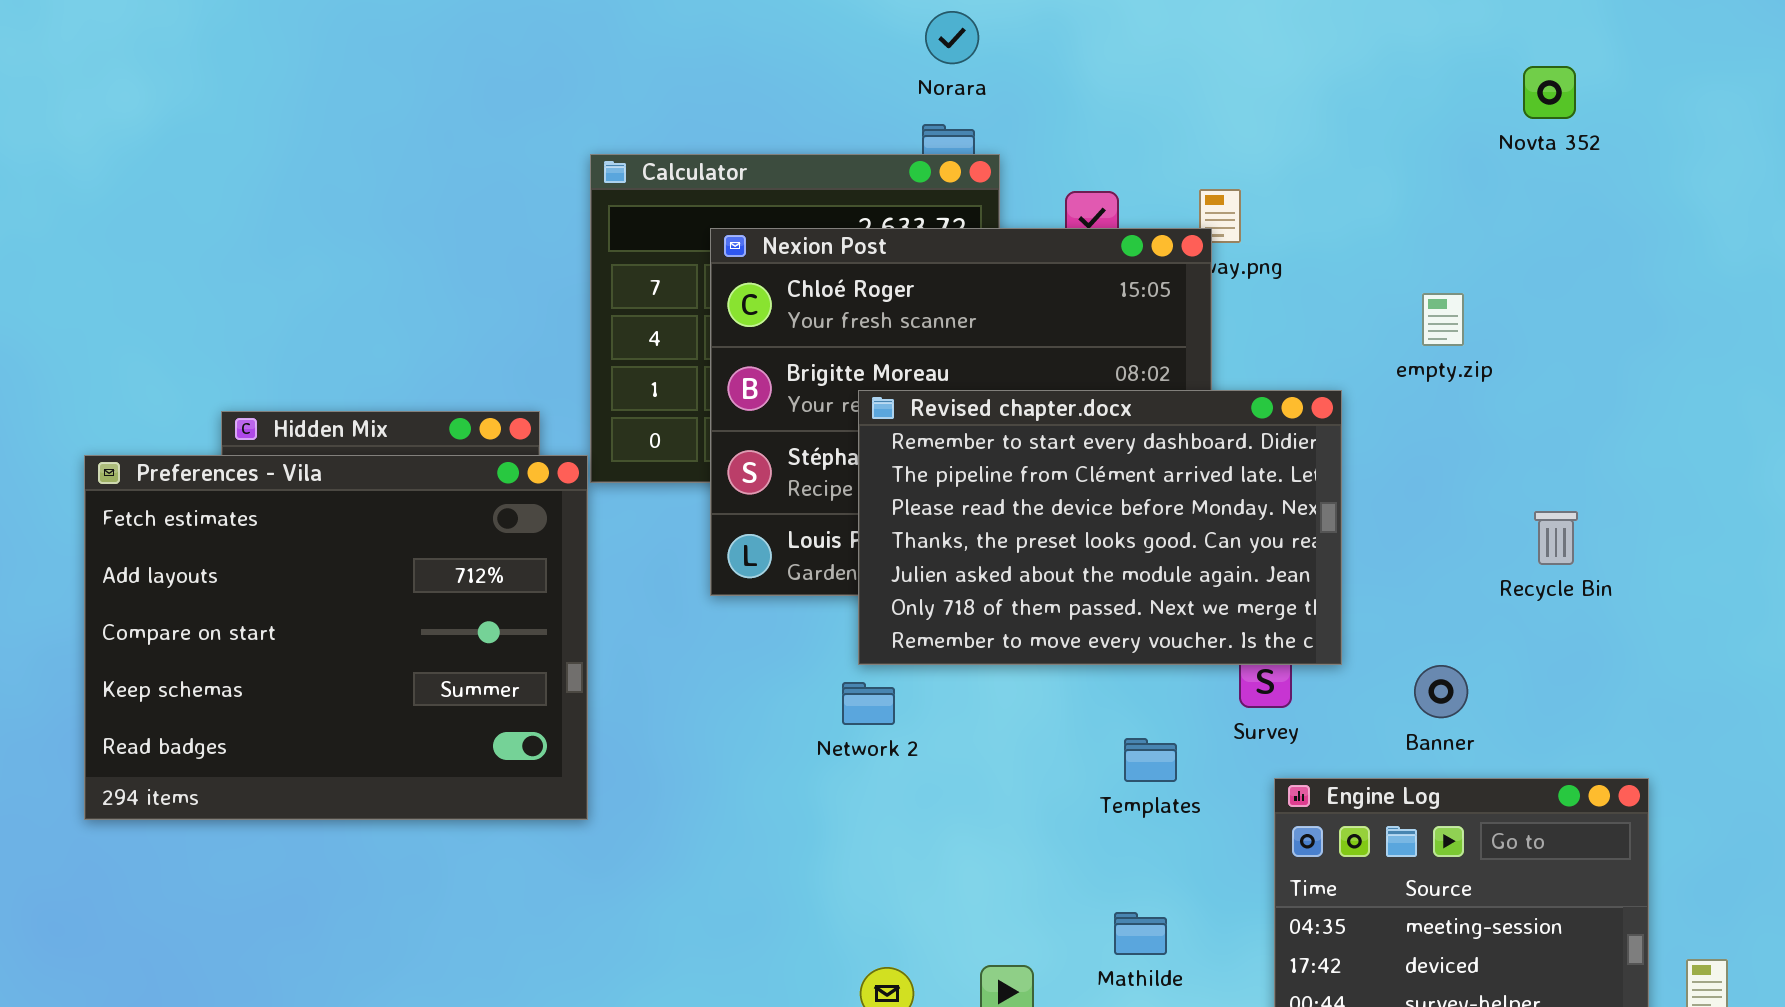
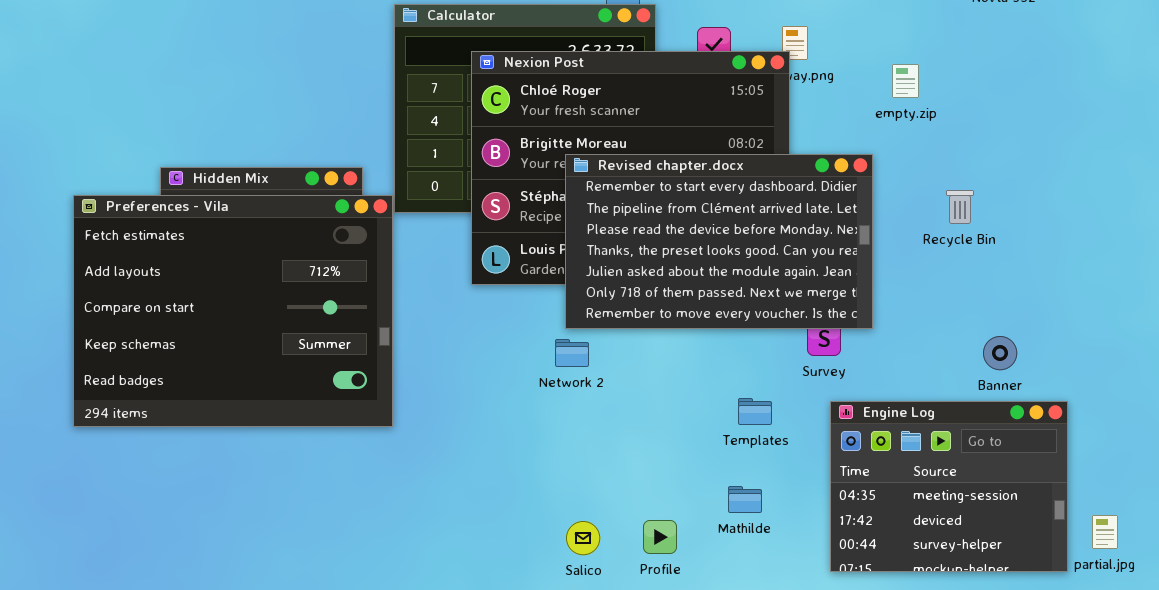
empty.zip: [1422,293,1464,346] -> [892,64,919,98], moved
Recycle Bin: [1534,511,1578,565] -> [946,190,974,224], moved
Banner: [1414,665,1468,718] -> [983,336,1017,370], moved
Templates: [1124,738,1177,782] -> [738,398,772,425], moved

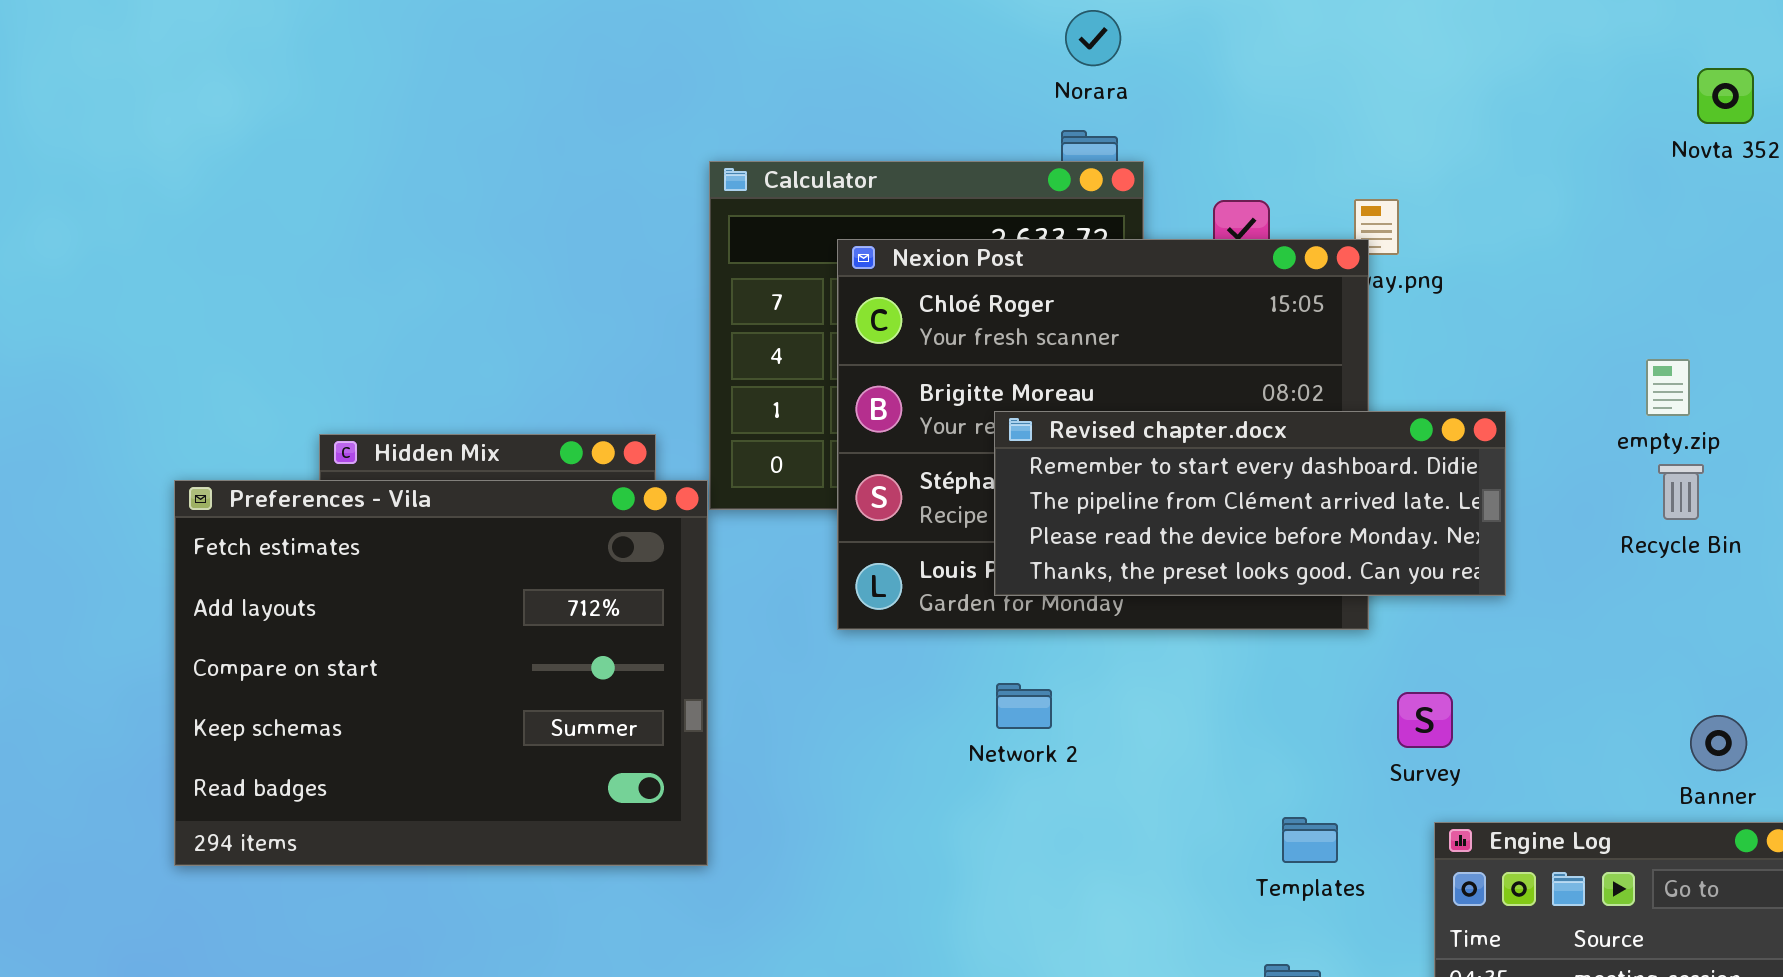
empty.zip: [892,64,919,98] -> [1646,359,1690,416], moved
Revised chapter.docx: [565,154,873,329] -> [994,411,1506,596], resized
Recycle Bin: [946,190,974,224] -> [1658,464,1704,520], moved
Network 2: [555,339,589,367] -> [996,683,1052,729], moved

